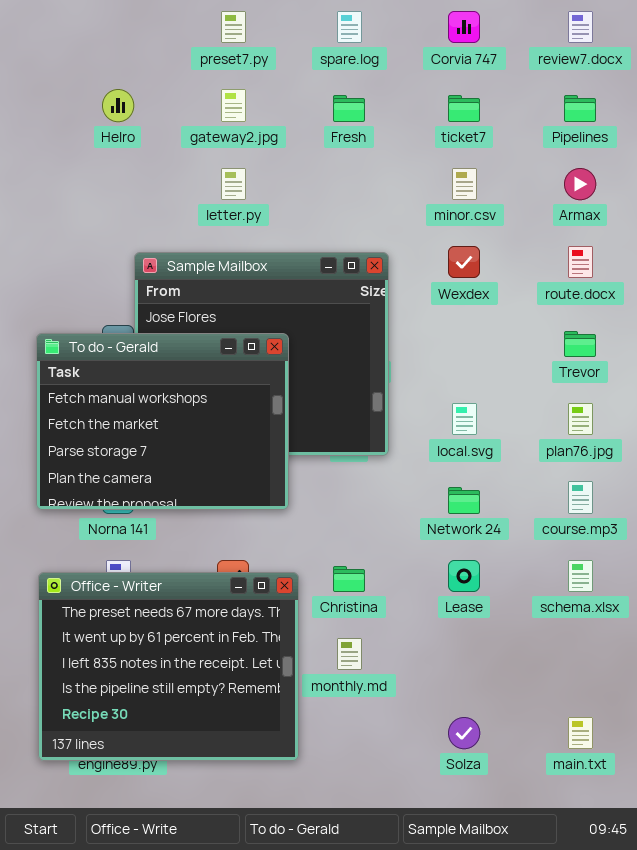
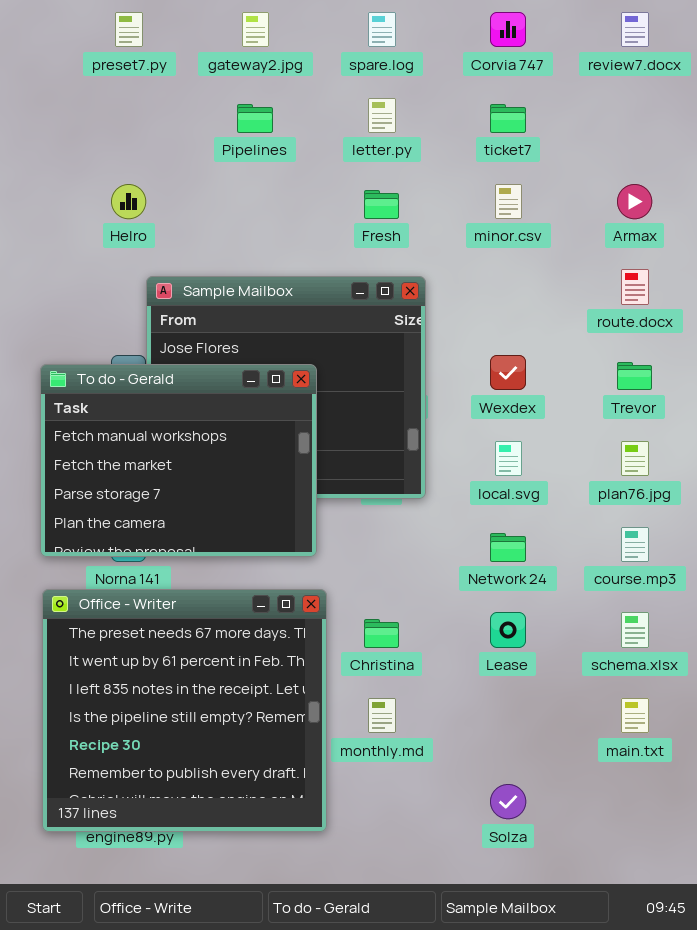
preset7.py: [221,11,246,43] -> [115,12,143,47], moved
Helro: [102,89,134,122] -> [111,184,146,219], moved
gateway2.jpg: [221,89,246,122] -> [242,12,269,47], moved
Fresh: [333,95,365,122] -> [364,190,399,219], moved
Pipelines: [564,95,596,122] -> [237,104,273,133], moved
letter.py: [221,168,246,200] -> [368,98,396,133], moved
Wexdex: [448,246,480,278] -> [490,355,526,390], moved
Office - Writer: [38,572,299,761] -> [42,589,327,832], resized
main.txt: [568,717,593,749] -> [621,698,649,733], moved

